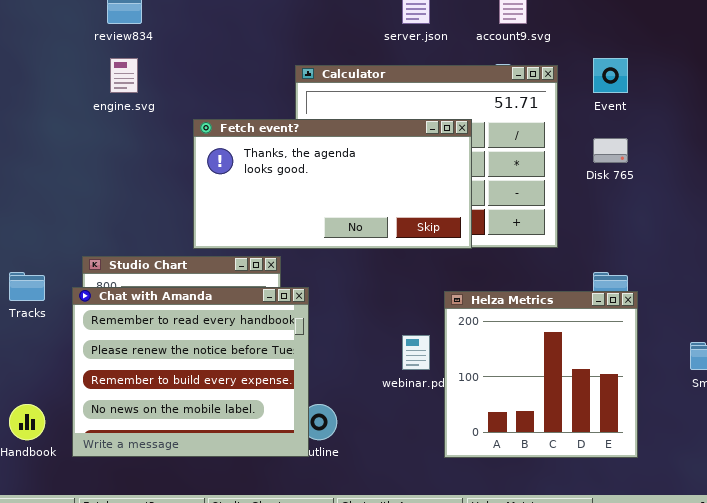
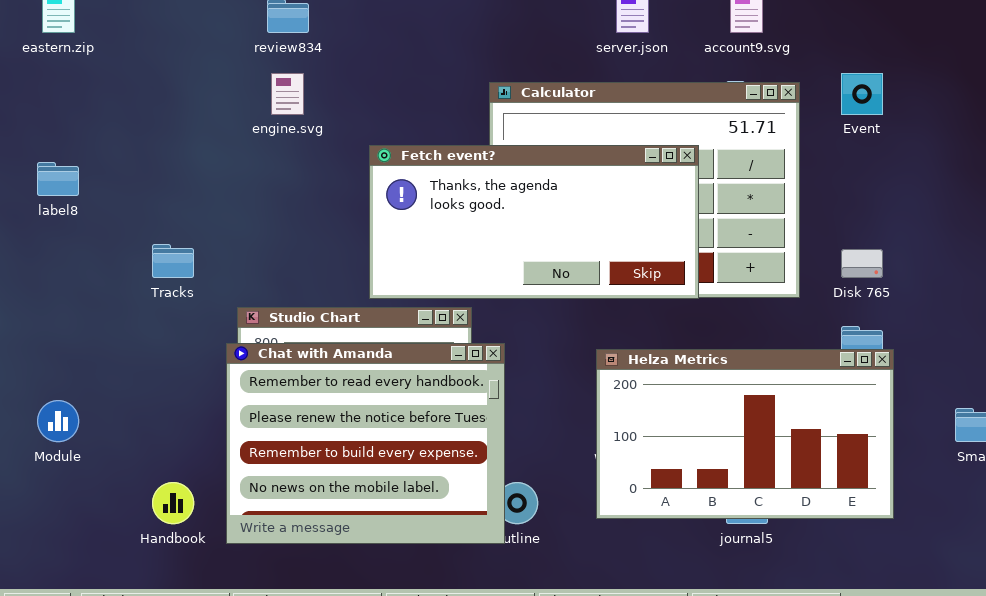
Disk 765: [593,138,628,163] -> [841,249,883,278], moved
Tracks: [9,272,45,301] -> [152,244,194,278], moved
Helza Metrics: [444,291,638,458] -> [596,349,894,519], resized

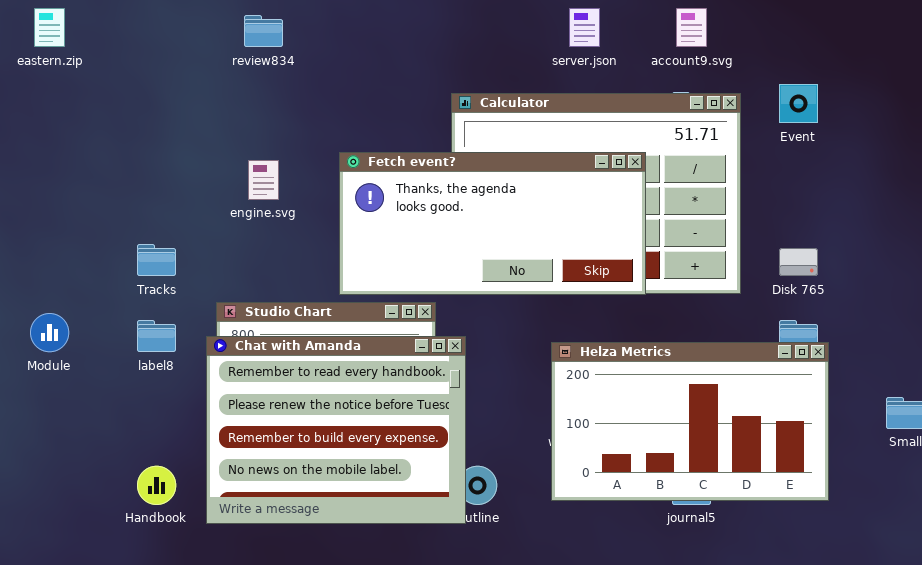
engine.svg: [271,73,304,115] -> [248,160,279,200], moved
label8: [37,162,79,196] -> [137,320,176,352], moved
Module: [37,400,79,442] -> [30,313,69,352], moved

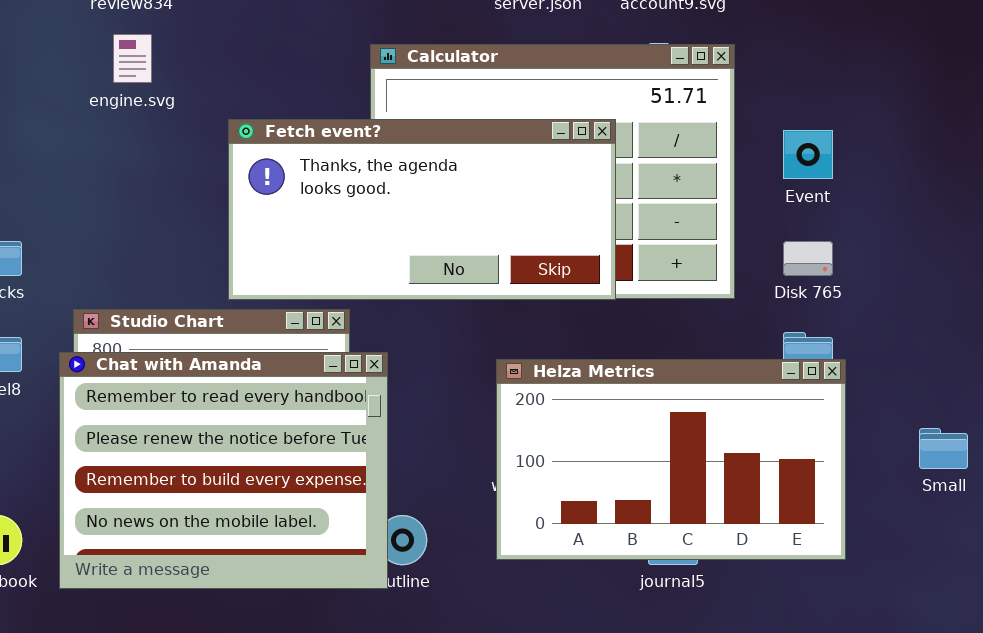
Event: [779,84,818,123] -> [783,130,833,179], moved
engine.svg: [248,160,279,200] -> [113,34,152,83], moved

